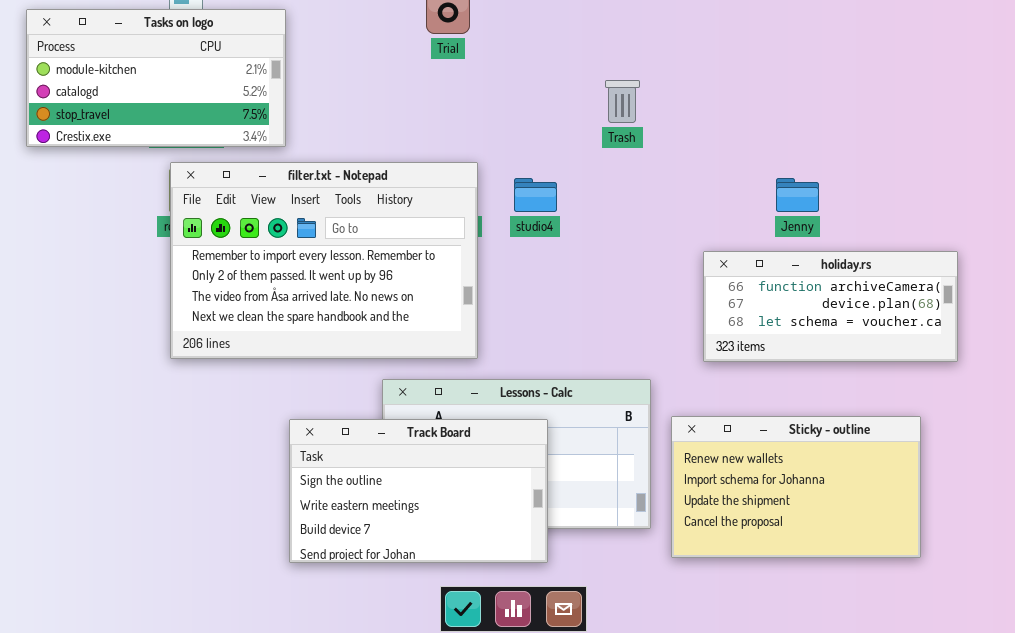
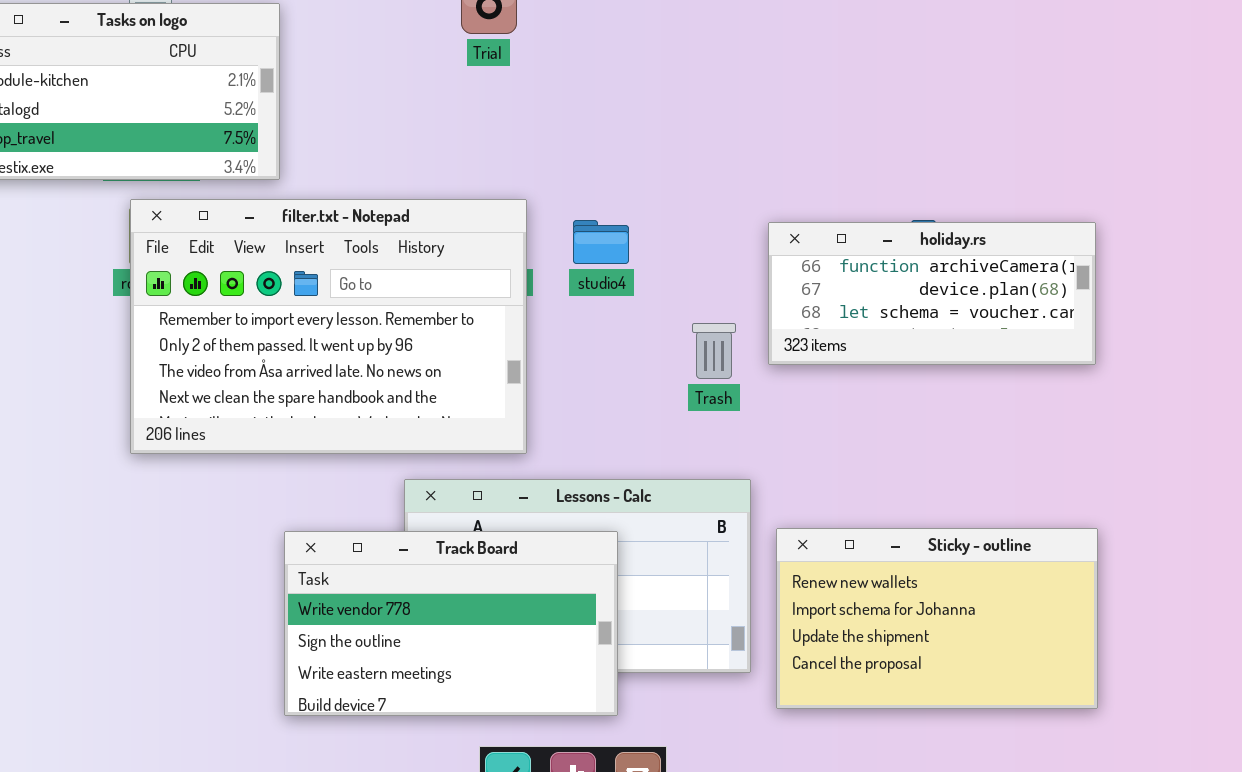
Trash: [605,80,640,123] -> [692,323,736,379], moved
holiday.rs: [703,251,958,362] -> [768,222,1096,365], moved
Track Board: [289,419,548,563] -> [284,531,618,716], scrolled up 1 row

